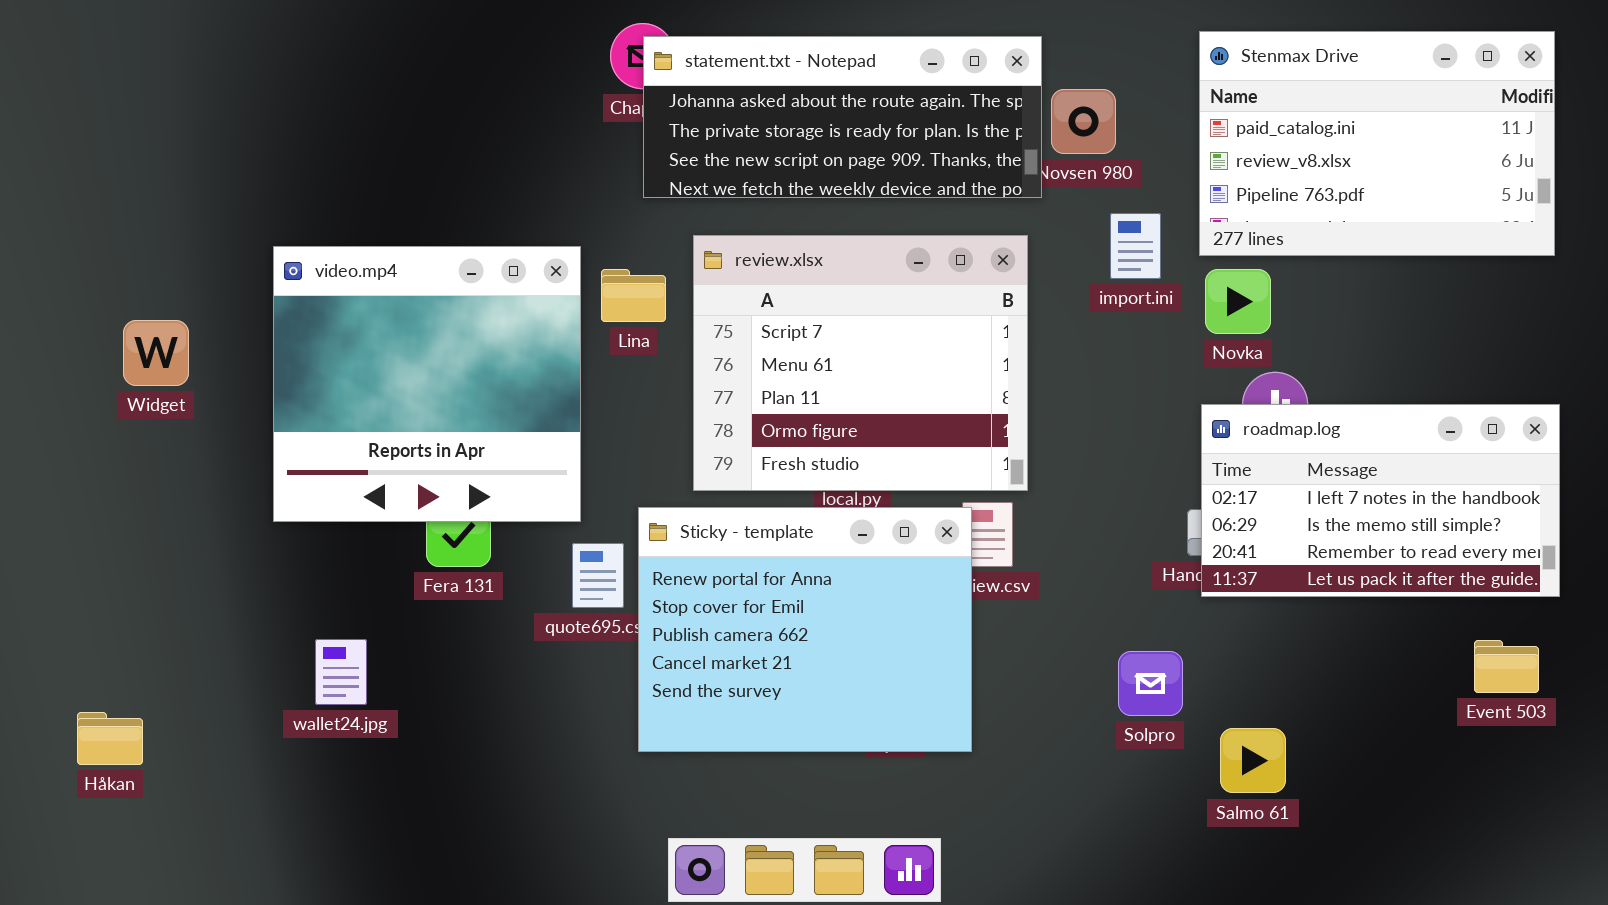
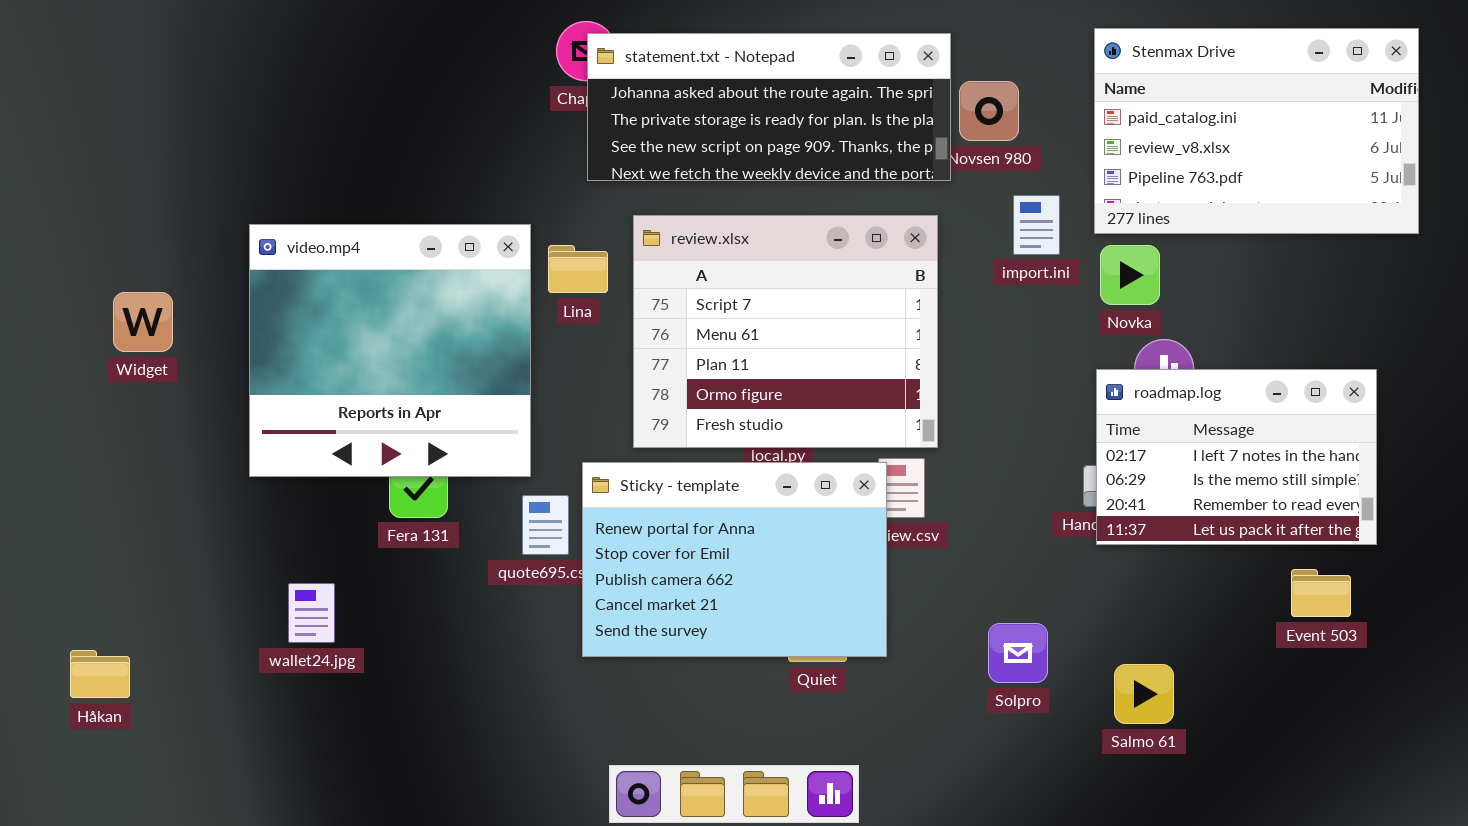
roadmap.log: [1201,404,1560,597] -> [1096,369,1377,545], resized
Sticky - template: [638,507,972,752] -> [582,462,887,657], resized
Event 503: [1474,640,1539,693] -> [1291,569,1351,617], moved
Solpro: [1118,651,1183,716] -> [988,623,1048,683], moved

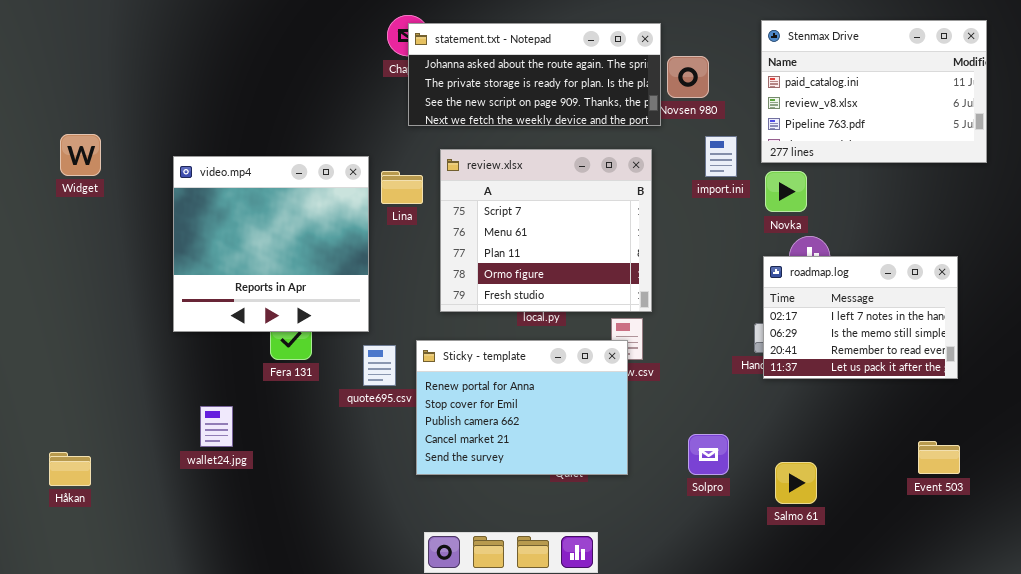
Widget: [113,292,173,352] -> [60,134,101,176], moved
Sticky - template: [582,462,887,657] -> [416,340,628,475], moved
Event 503: [1291,569,1351,617] -> [918,441,960,474], moved

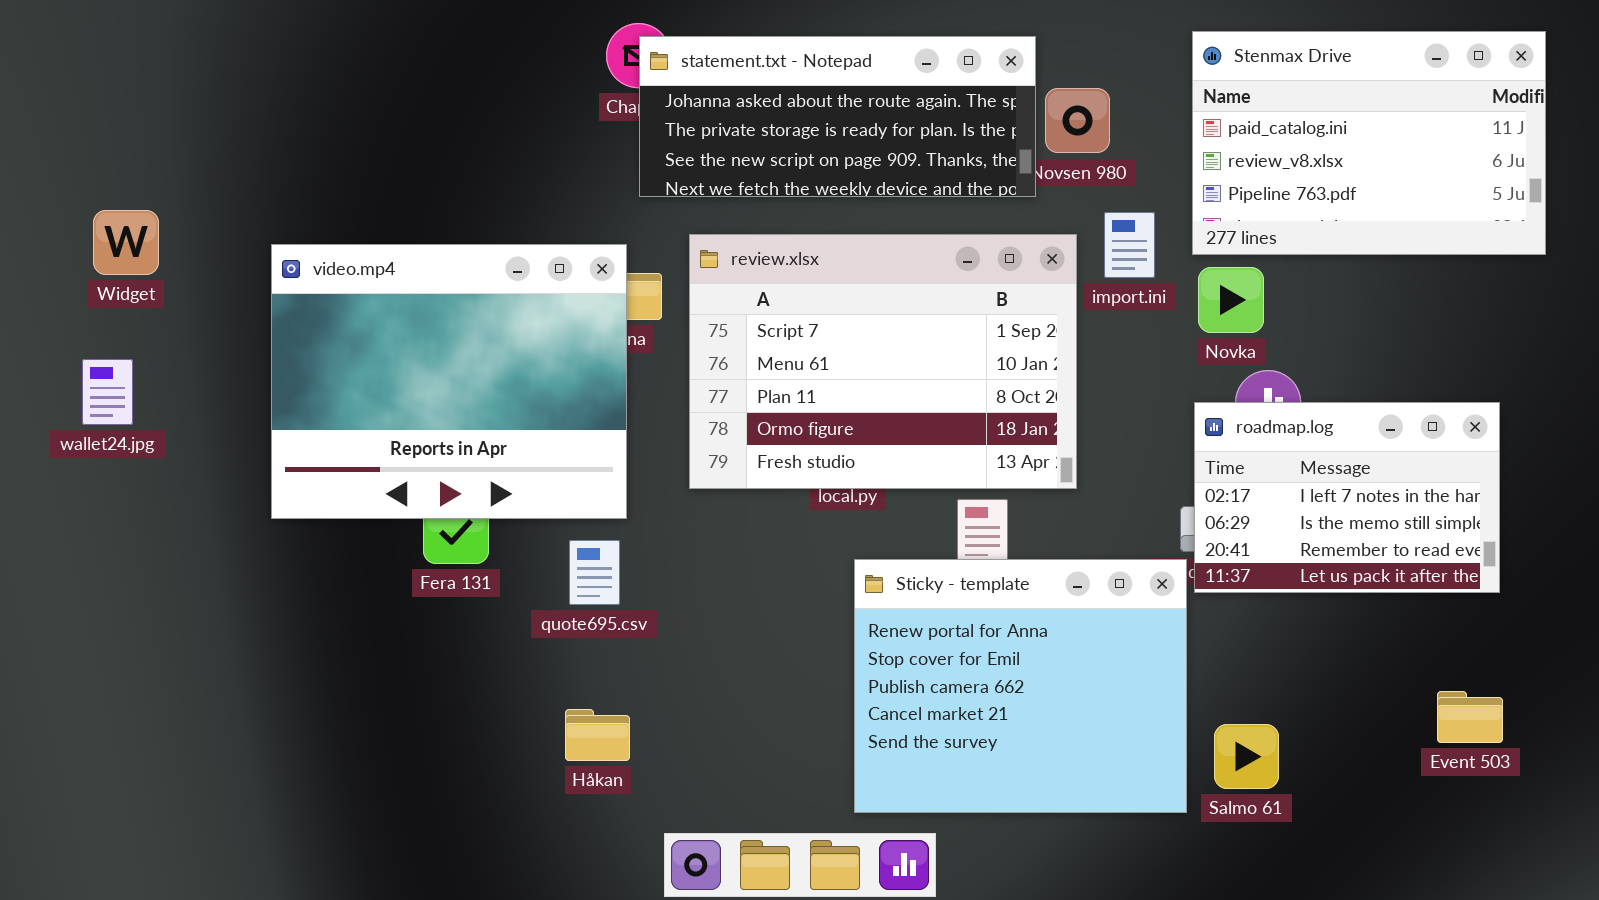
review.xlsx: [440,149,652,312] -> [689,234,1077,489], resized
video.mp4: [173,156,369,332] -> [271,244,627,519], resized
Sticky - template: [416,340,628,475] -> [854,559,1187,813], moved, resized
wallet24.jpg: [200,406,233,447] -> [82,359,133,425], moved
Håkan: [49,452,91,486] -> [565,709,630,761], moved

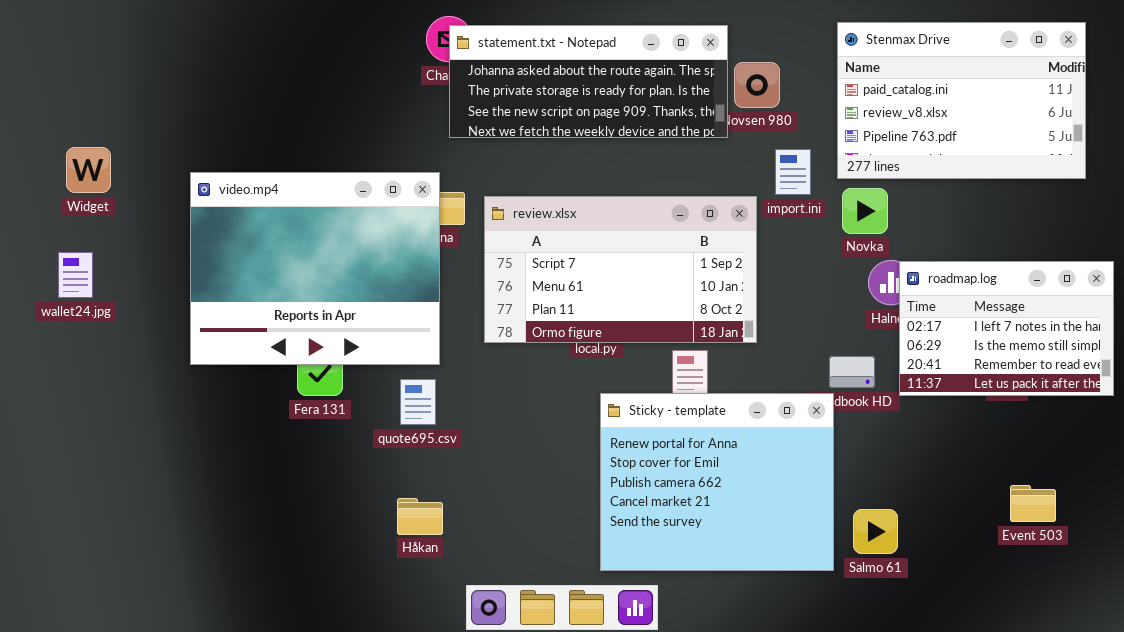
review.xlsx: [689,234,1077,489] -> [484,196,757,343], resized
roadmap.log: [1194,402,1500,593] -> [899,261,1114,396], moved

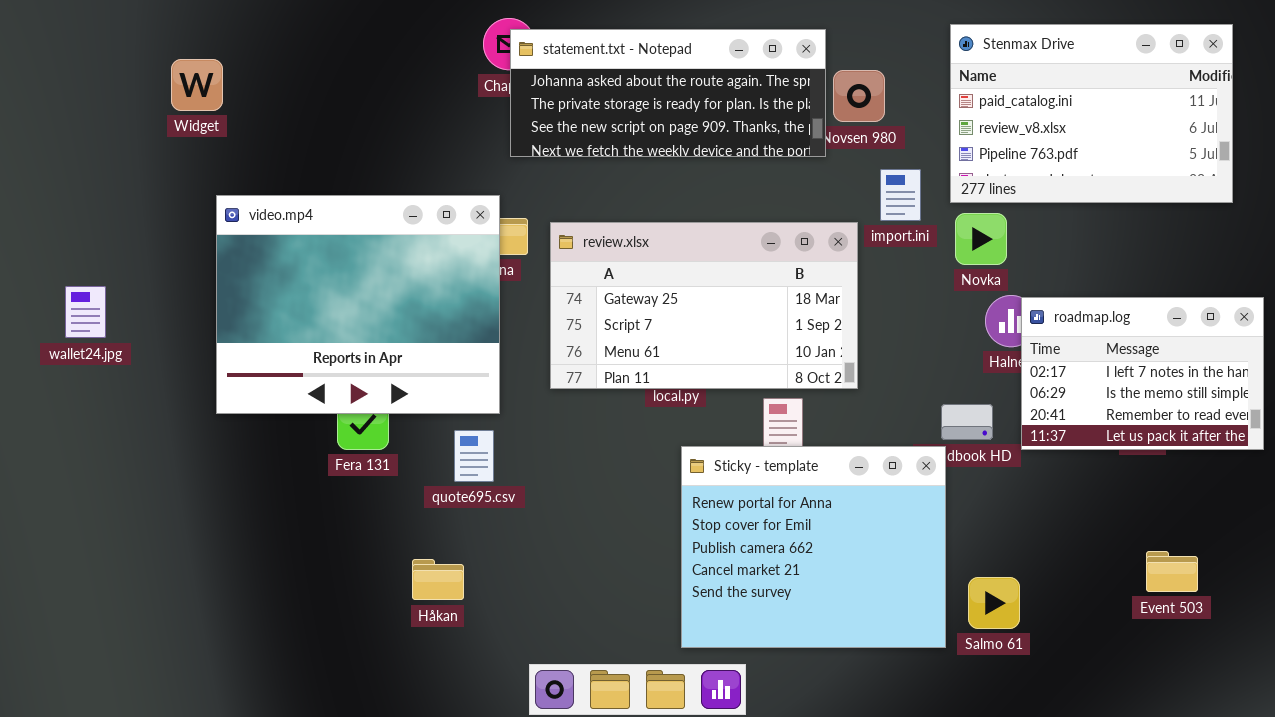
Widget: [66,147,111,193] -> [171,59,223,111], moved
review.xlsx: [484,196,757,343] -> [550,222,858,389], scrolled up 1 row
Håkan: [397,498,443,535] -> [412,559,464,600], moved

